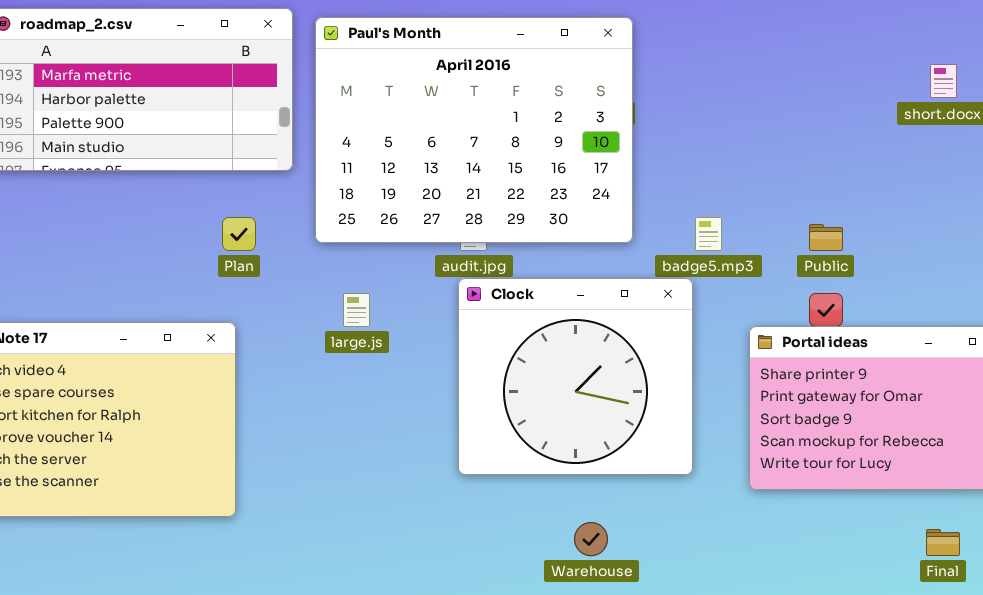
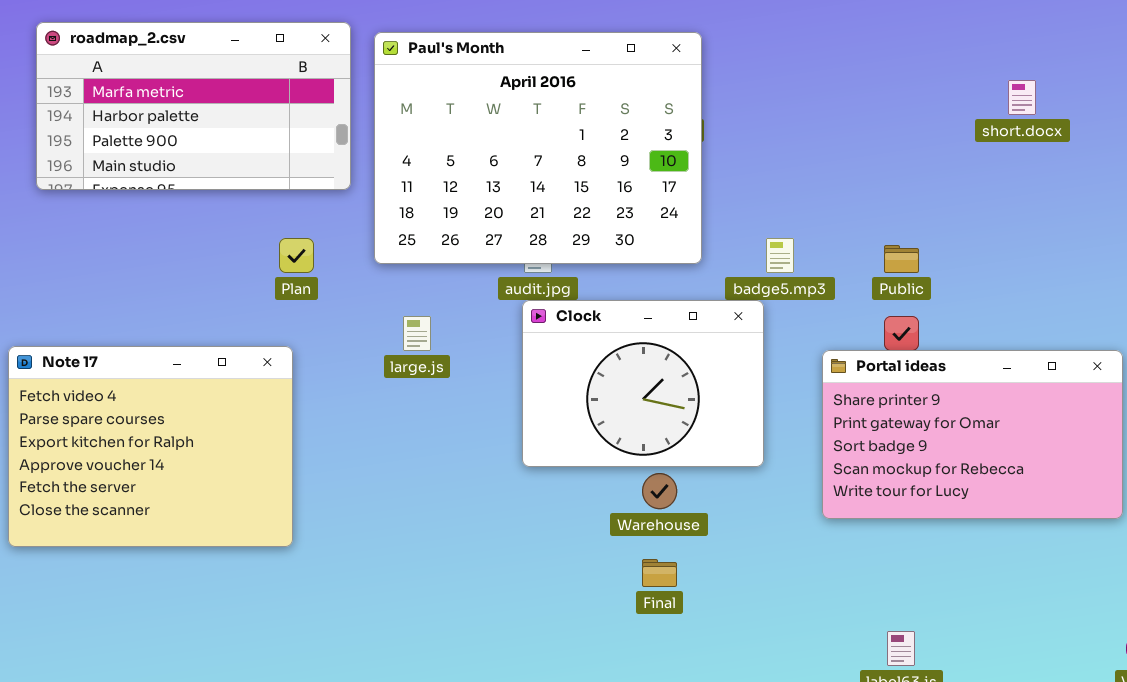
Clock: [458,278,693,475] -> [522,300,764,467], resized
Warehouse: [574,522,608,556] -> [642,473,677,509], moved
Final: [926,529,960,556] -> [642,559,677,587], moved

